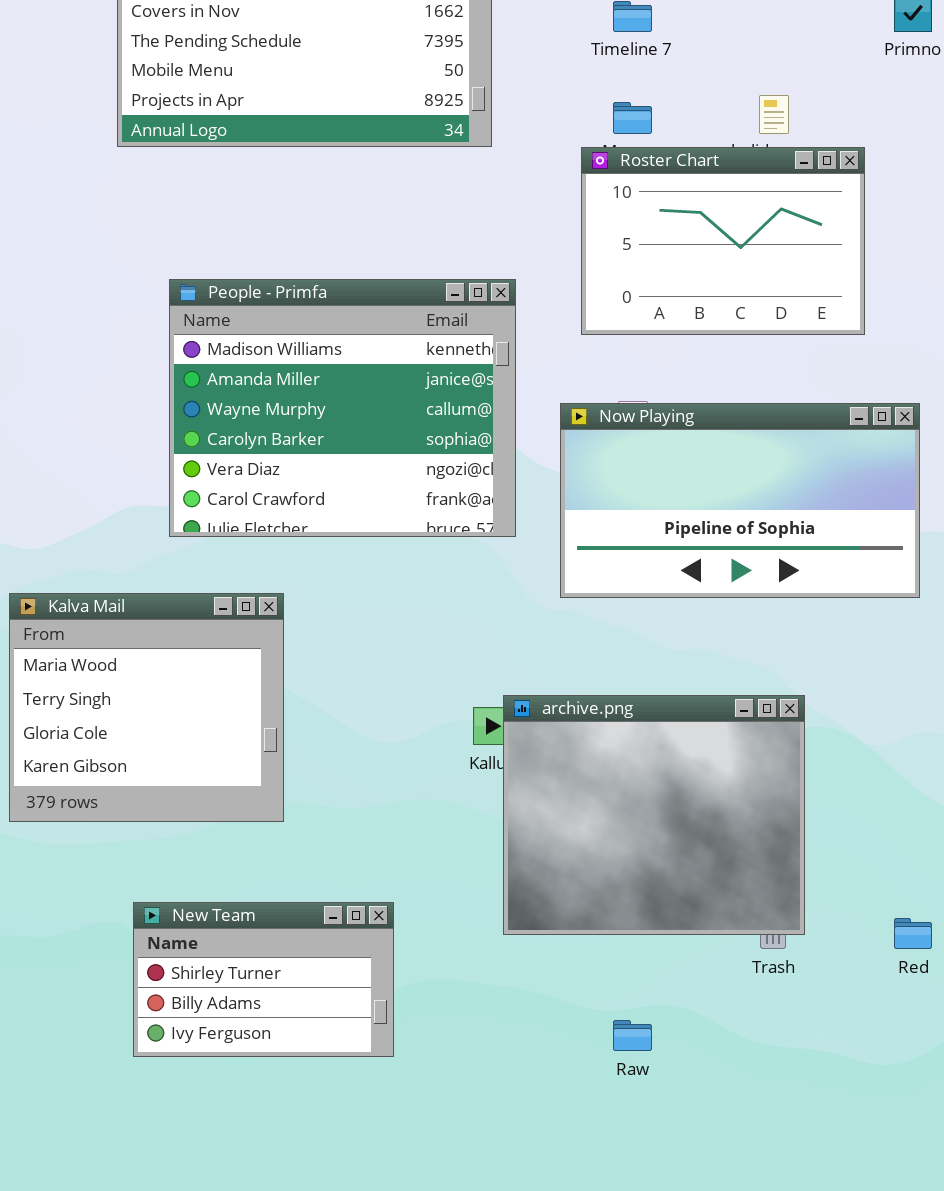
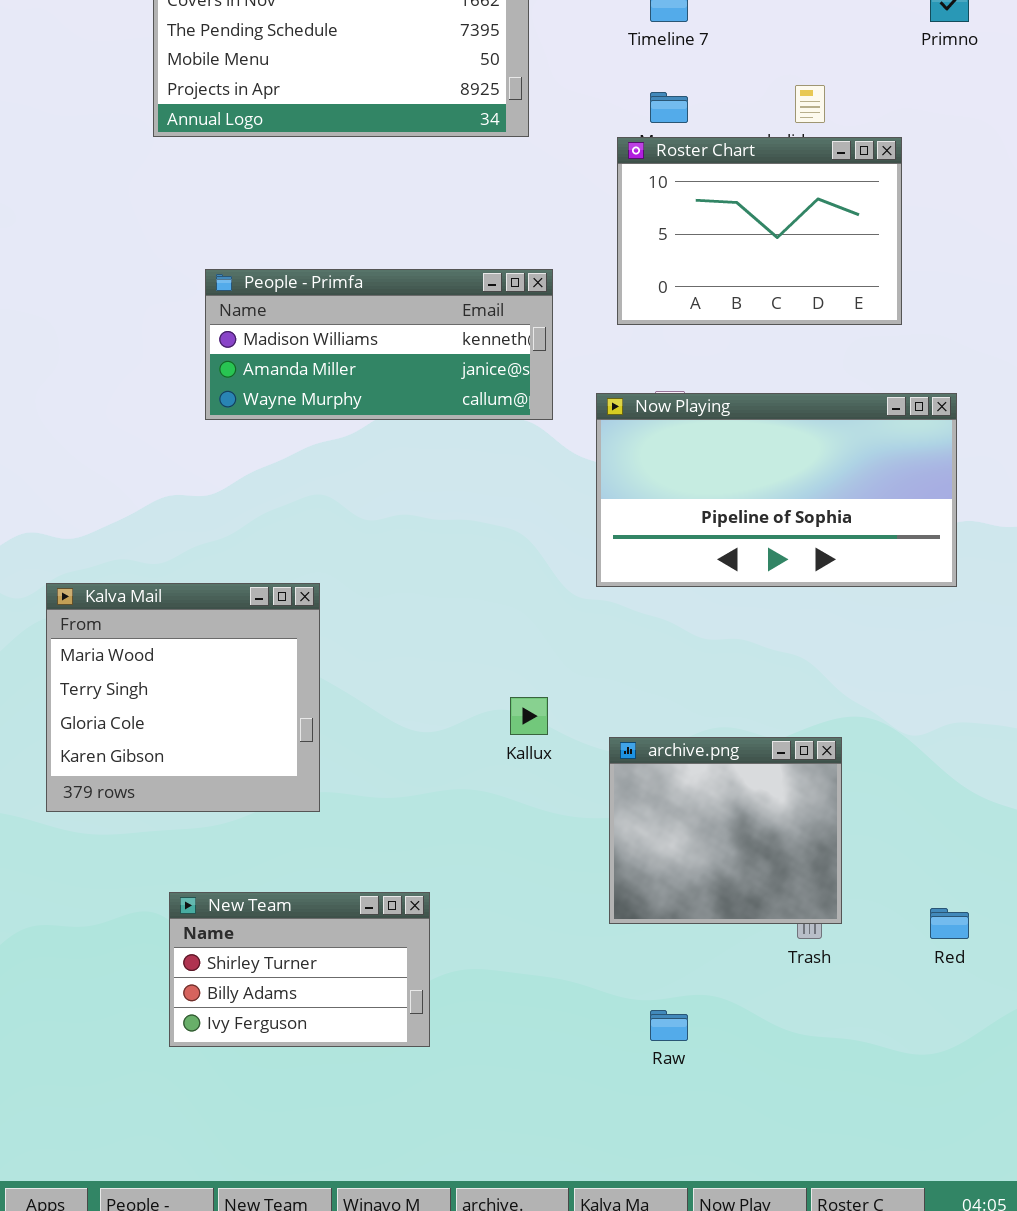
People - Primfa: [169,279,516,537] -> [205,269,553,420], resized
archive.png: [503,695,805,935] -> [609,737,842,924], resized

